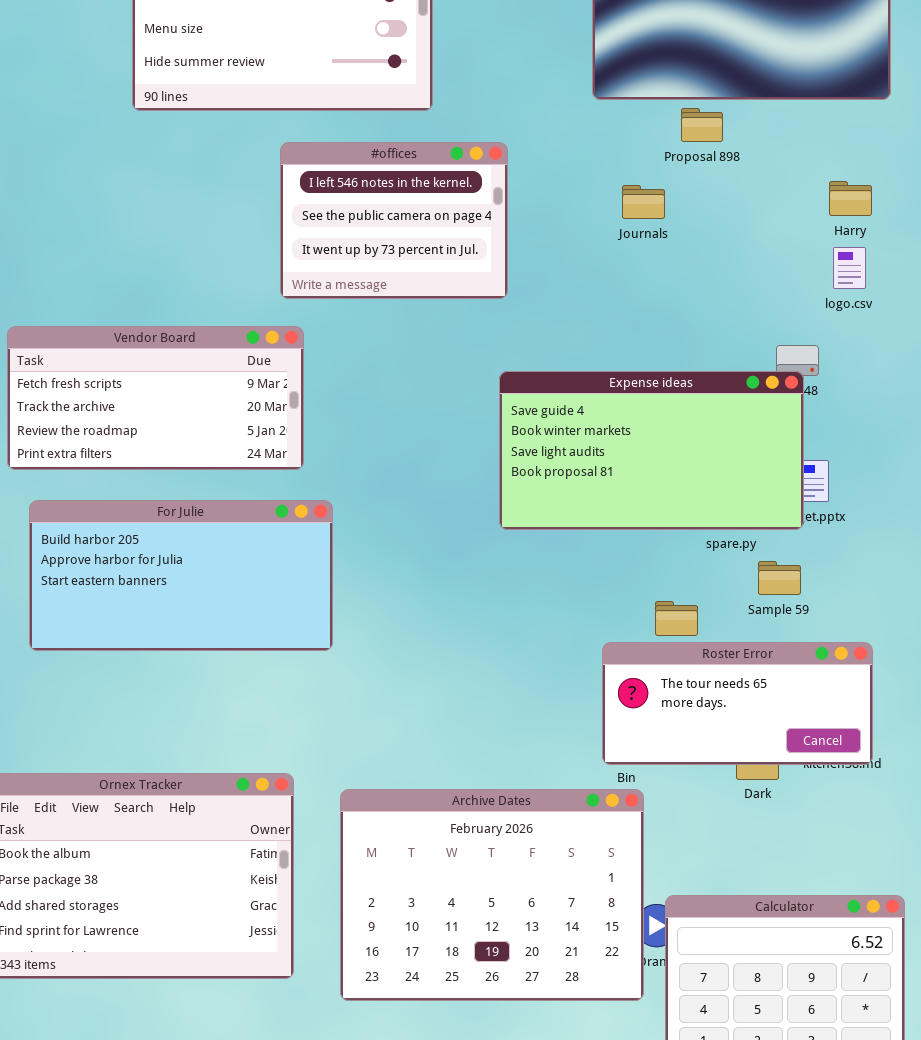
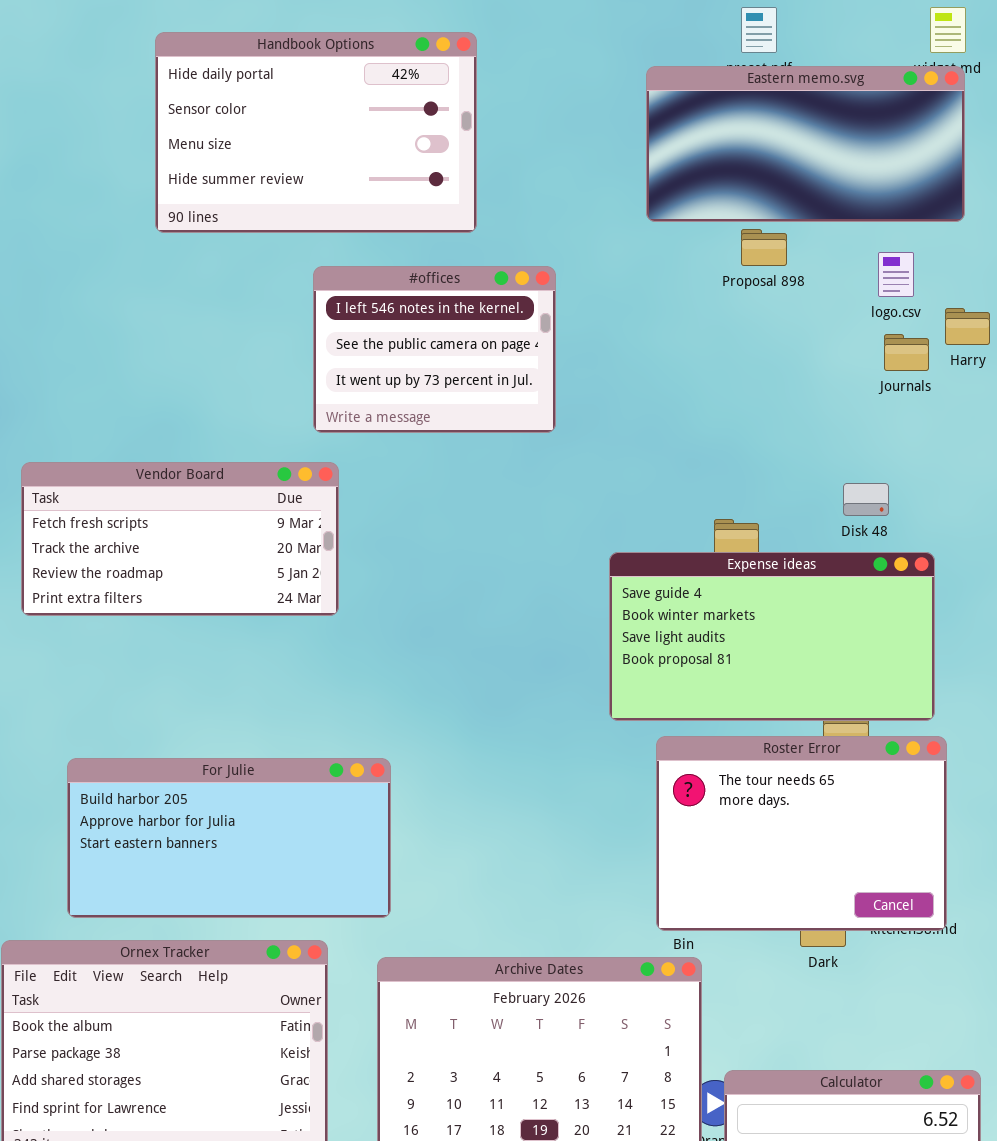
Harry: [829,181,872,216] -> [945,308,990,345], moved
Journals: [622,185,665,219] -> [884,334,929,371], moved
logo.csv: [833,247,866,289] -> [878,252,914,297], moved
Expense ideas: [499,371,804,530] -> [609,552,935,721], moved
For Julie: [29,500,333,651] -> [67,758,391,918], moved
Roster Error: [602,642,873,765] -> [656,736,947,931], resized

